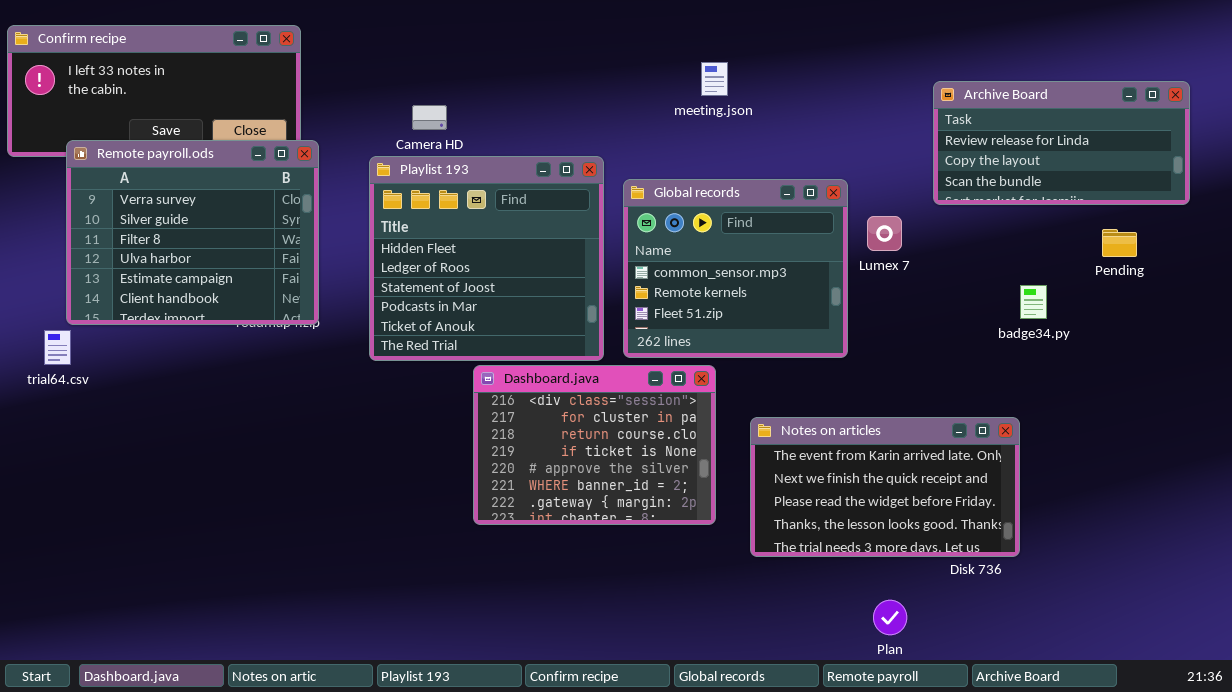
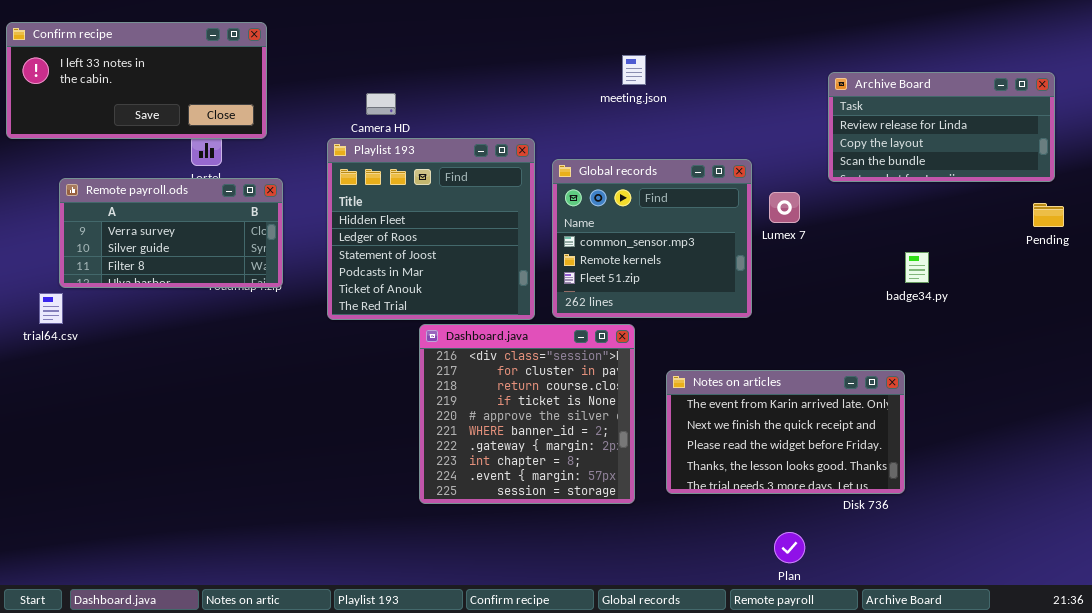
Remote payroll.ods: [66,140,319,325] -> [59,178,283,288], resized
Pending: [1102,229,1137,257] -> [1033,203,1064,227], moved
Dashboard.java: [473,365,716,525] -> [419,324,635,504], resized

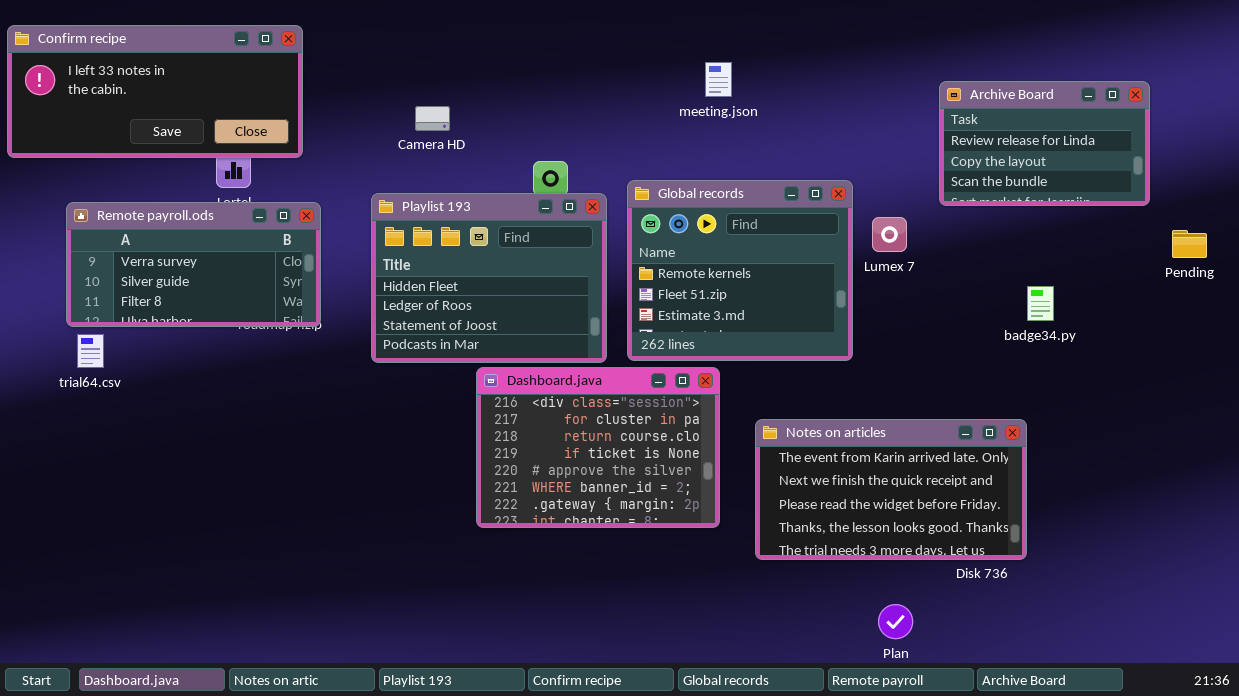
Archive Board: [828,72,1055,182] -> [939,81,1150,206], resized
Playlist 193: [327,138,535,320] -> [371,193,607,363], resized
Global records: [552,159,752,318] -> [627,180,853,361], scrolled down 1 row
trial64.csv: [39,293,63,324] -> [77,334,104,368], moved
Dashboard.java: [419,324,635,504] -> [476,367,720,528], resized

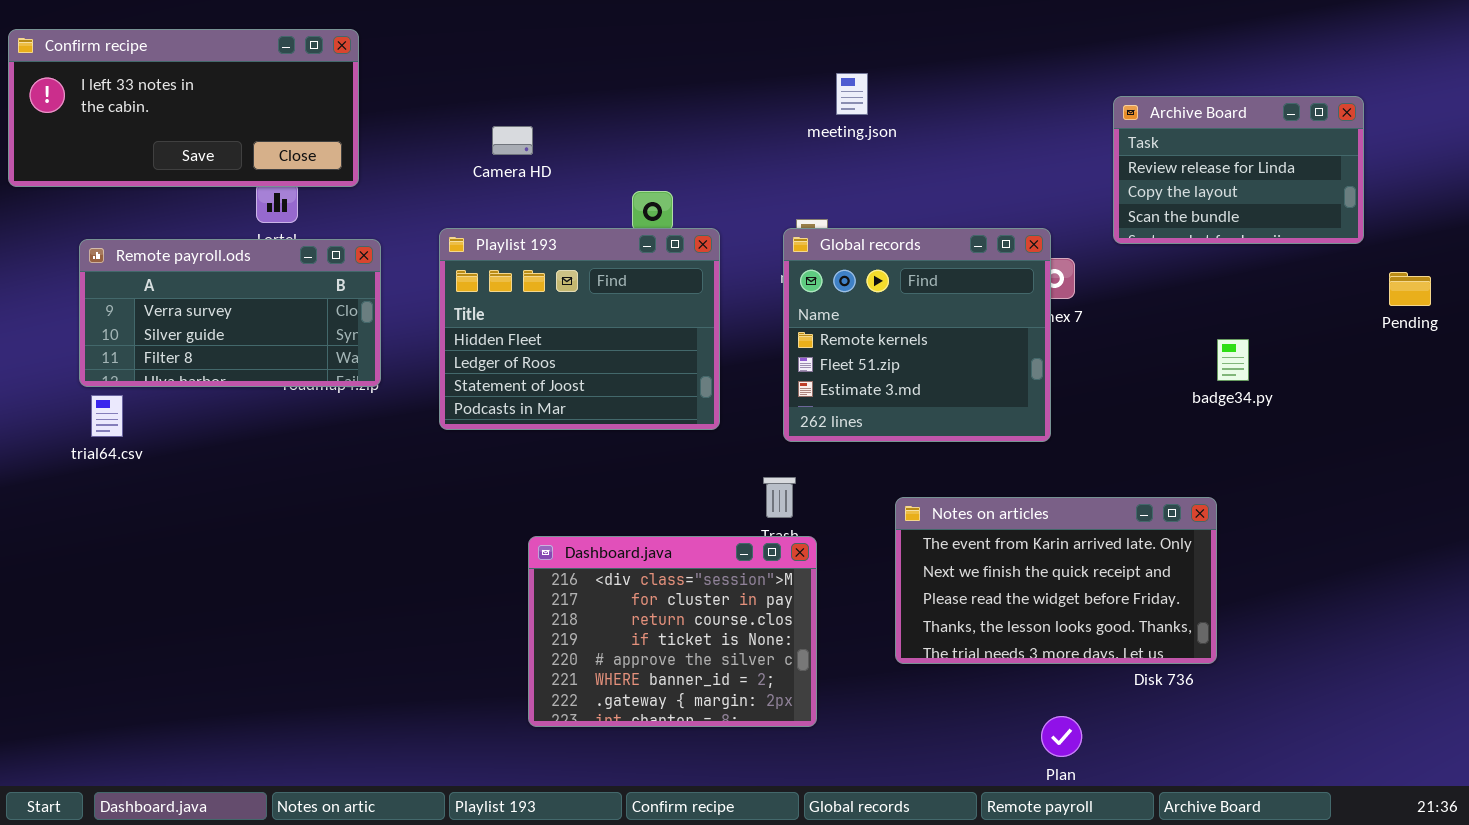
Global records: [627,180,853,361] -> [783,228,1051,442], moved
Dashboard.java: [476,367,720,528] -> [528,536,817,727], moved

